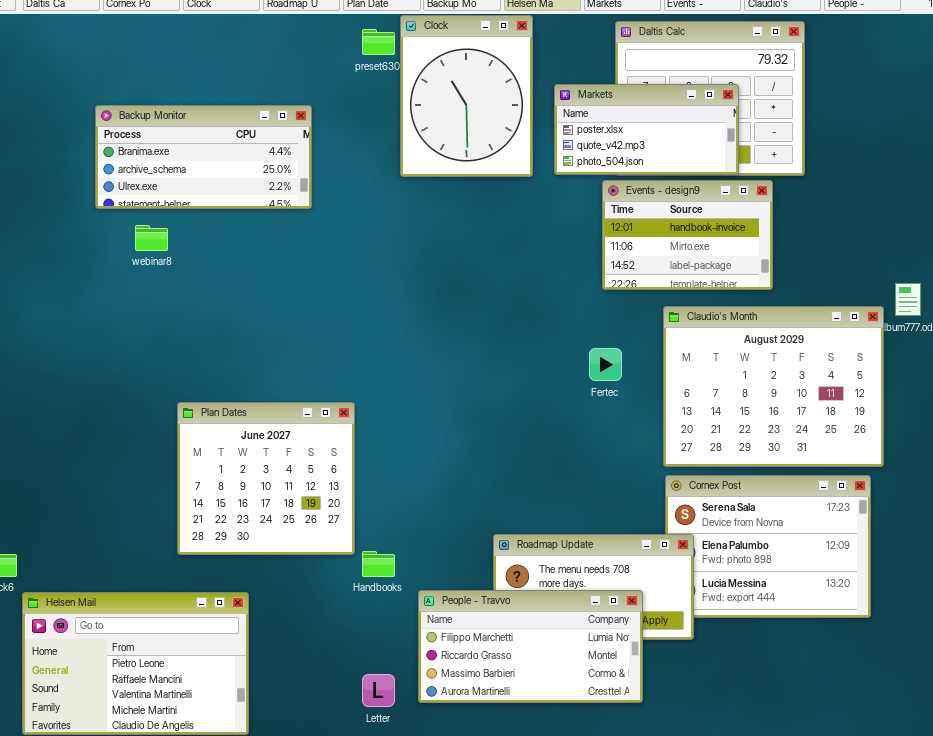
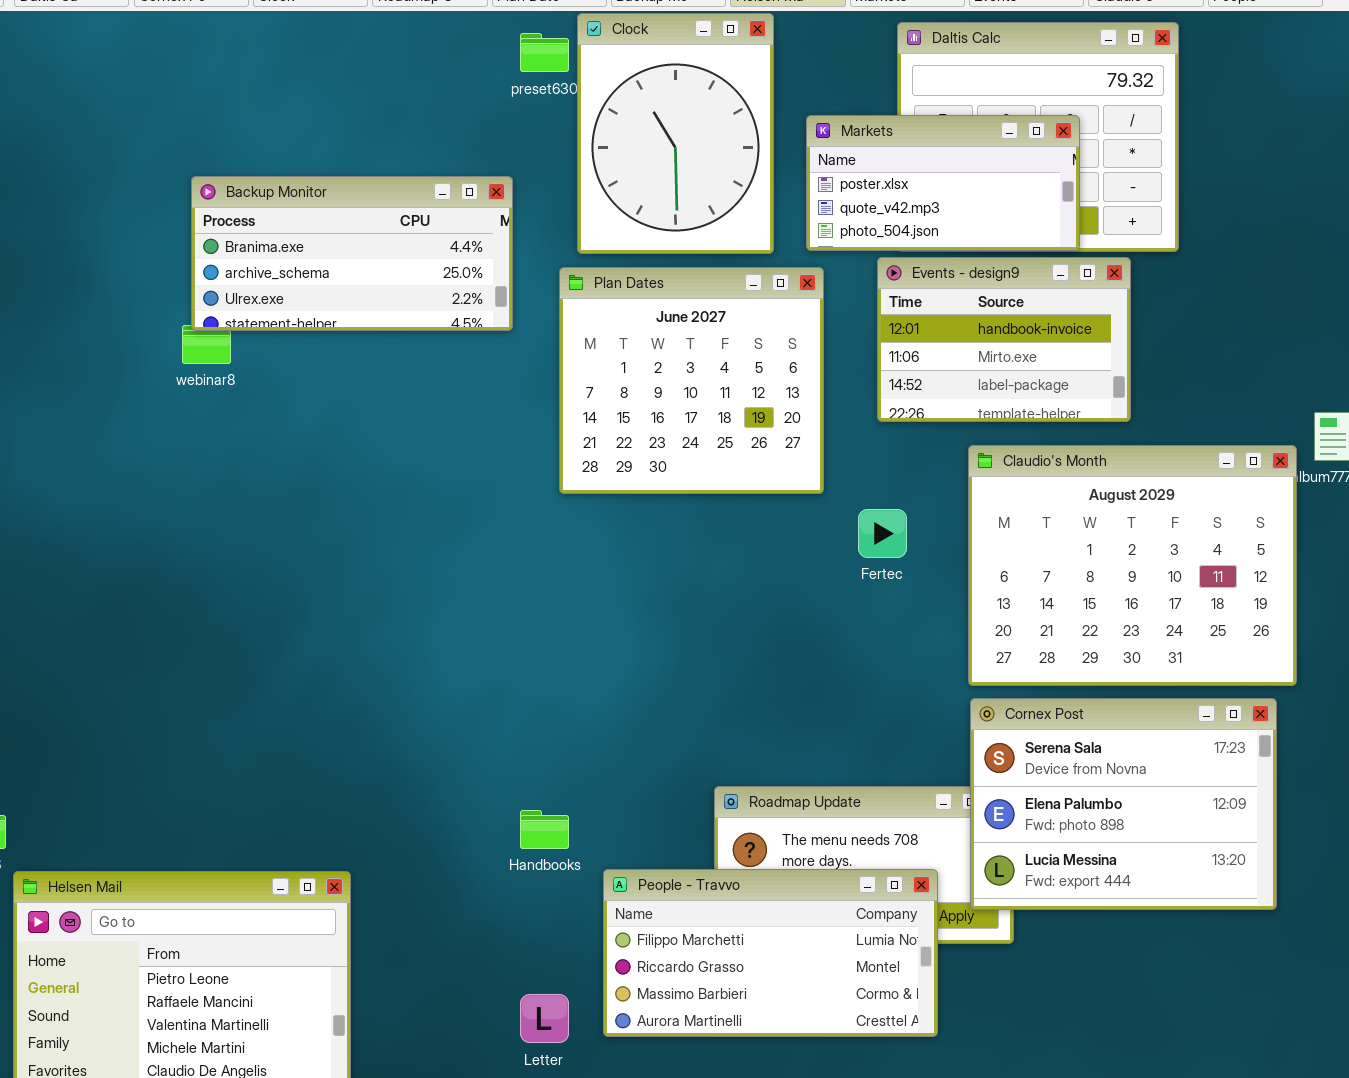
Backup Monitor: [95,105,312,209] -> [191,176,513,331], moved
Plan Dates: [177,402,355,555] -> [559,267,824,494], moved
Cornex Post: [665,475,871,618] -> [970,698,1277,910], raised

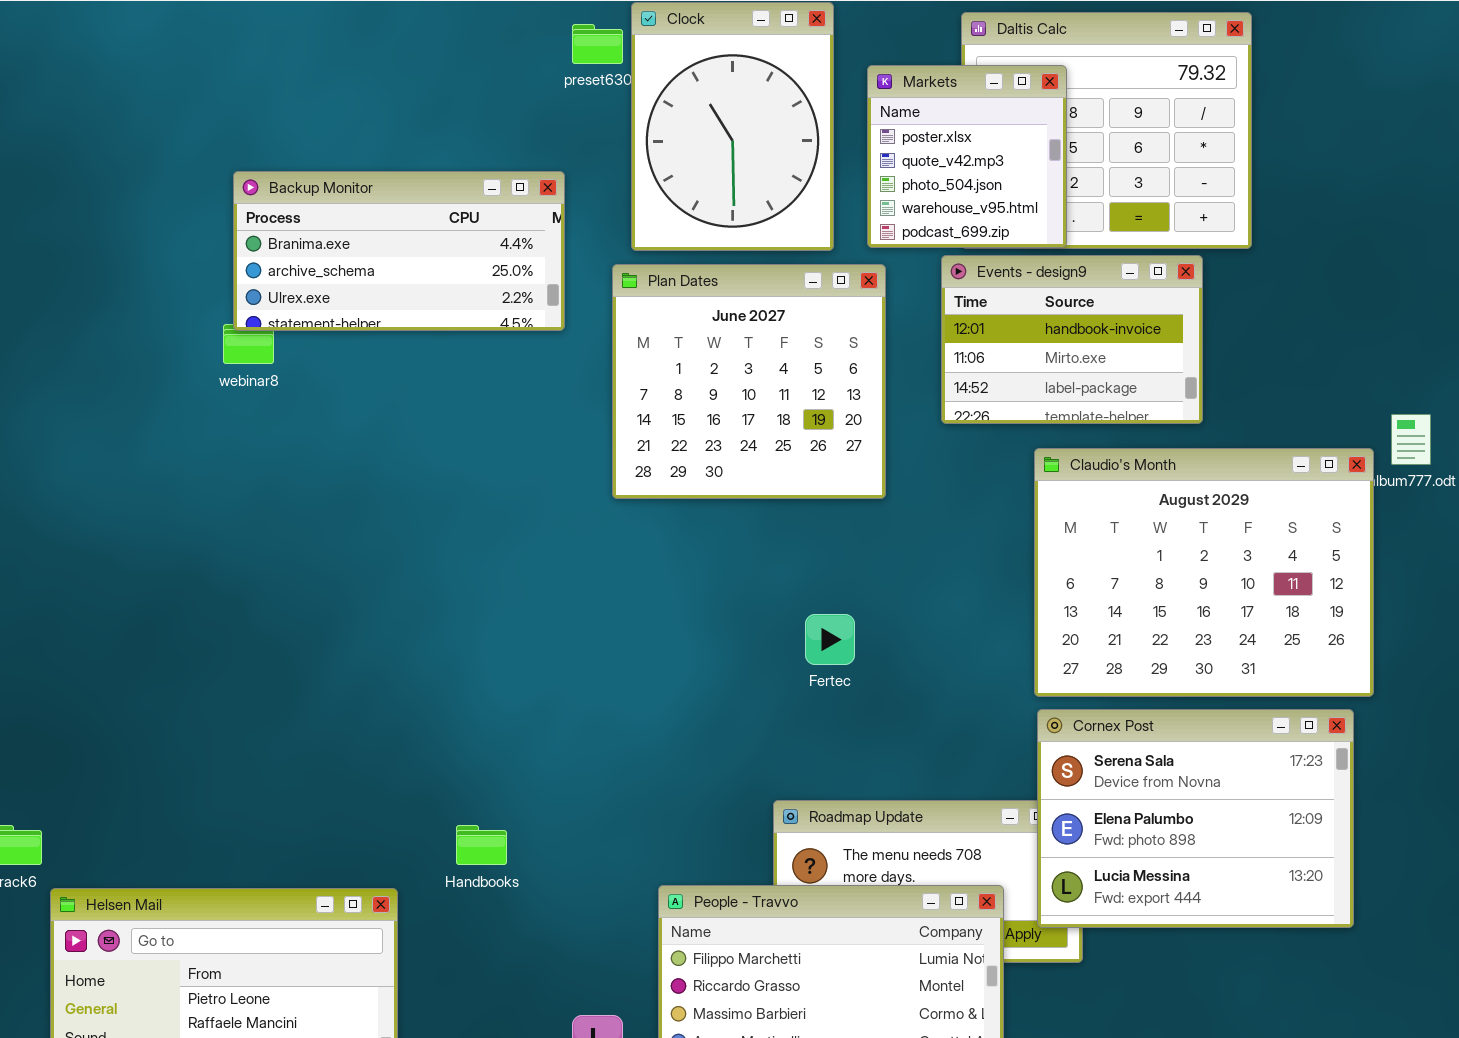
Markets: [806,115,1080,251] -> [867,65,1067,248], resized
Fertec: [858,509,907,558] -> [805,614,855,665], moved
Handbooks: [520,810,569,849] -> [456,825,507,865], moved

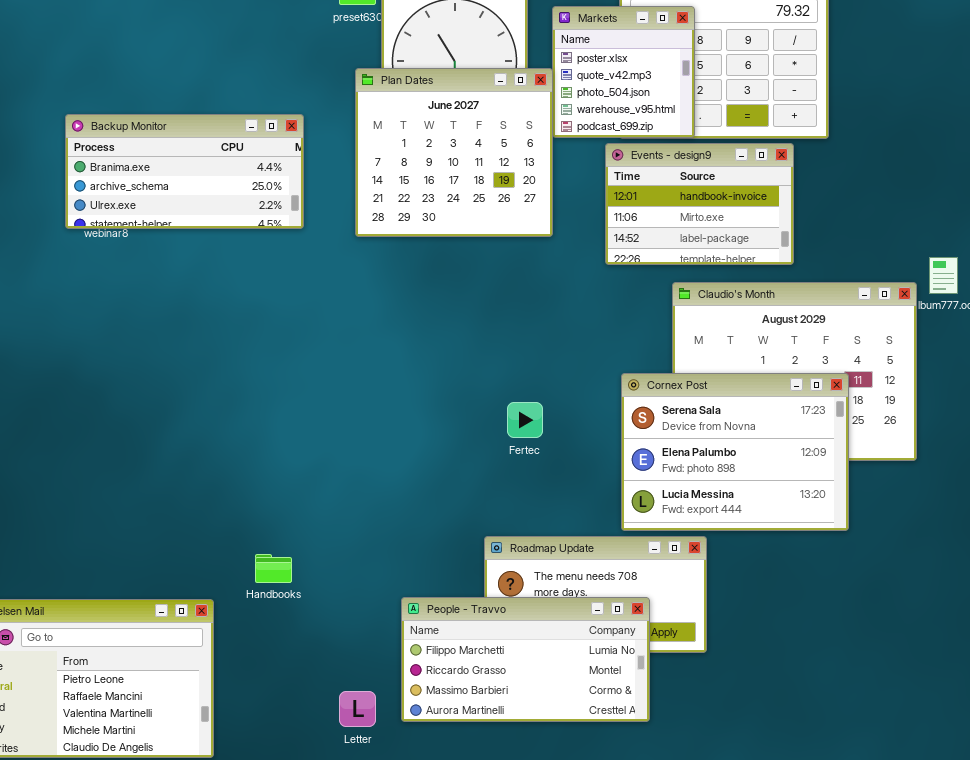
Backup Monitor: [233,171,565,331] -> [65,114,304,229], moved
Plan Dates: [612,264,886,499] -> [355,68,553,237], moved
Cornex Post: [1037,709,1354,928] -> [621,373,849,531], moved

